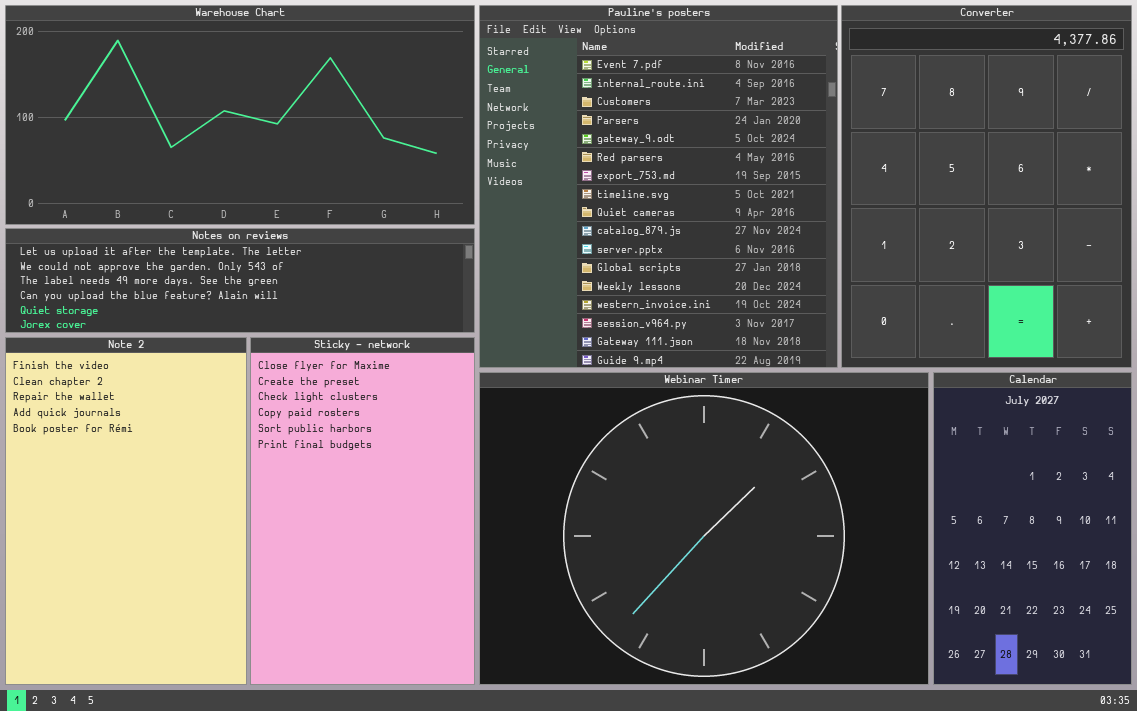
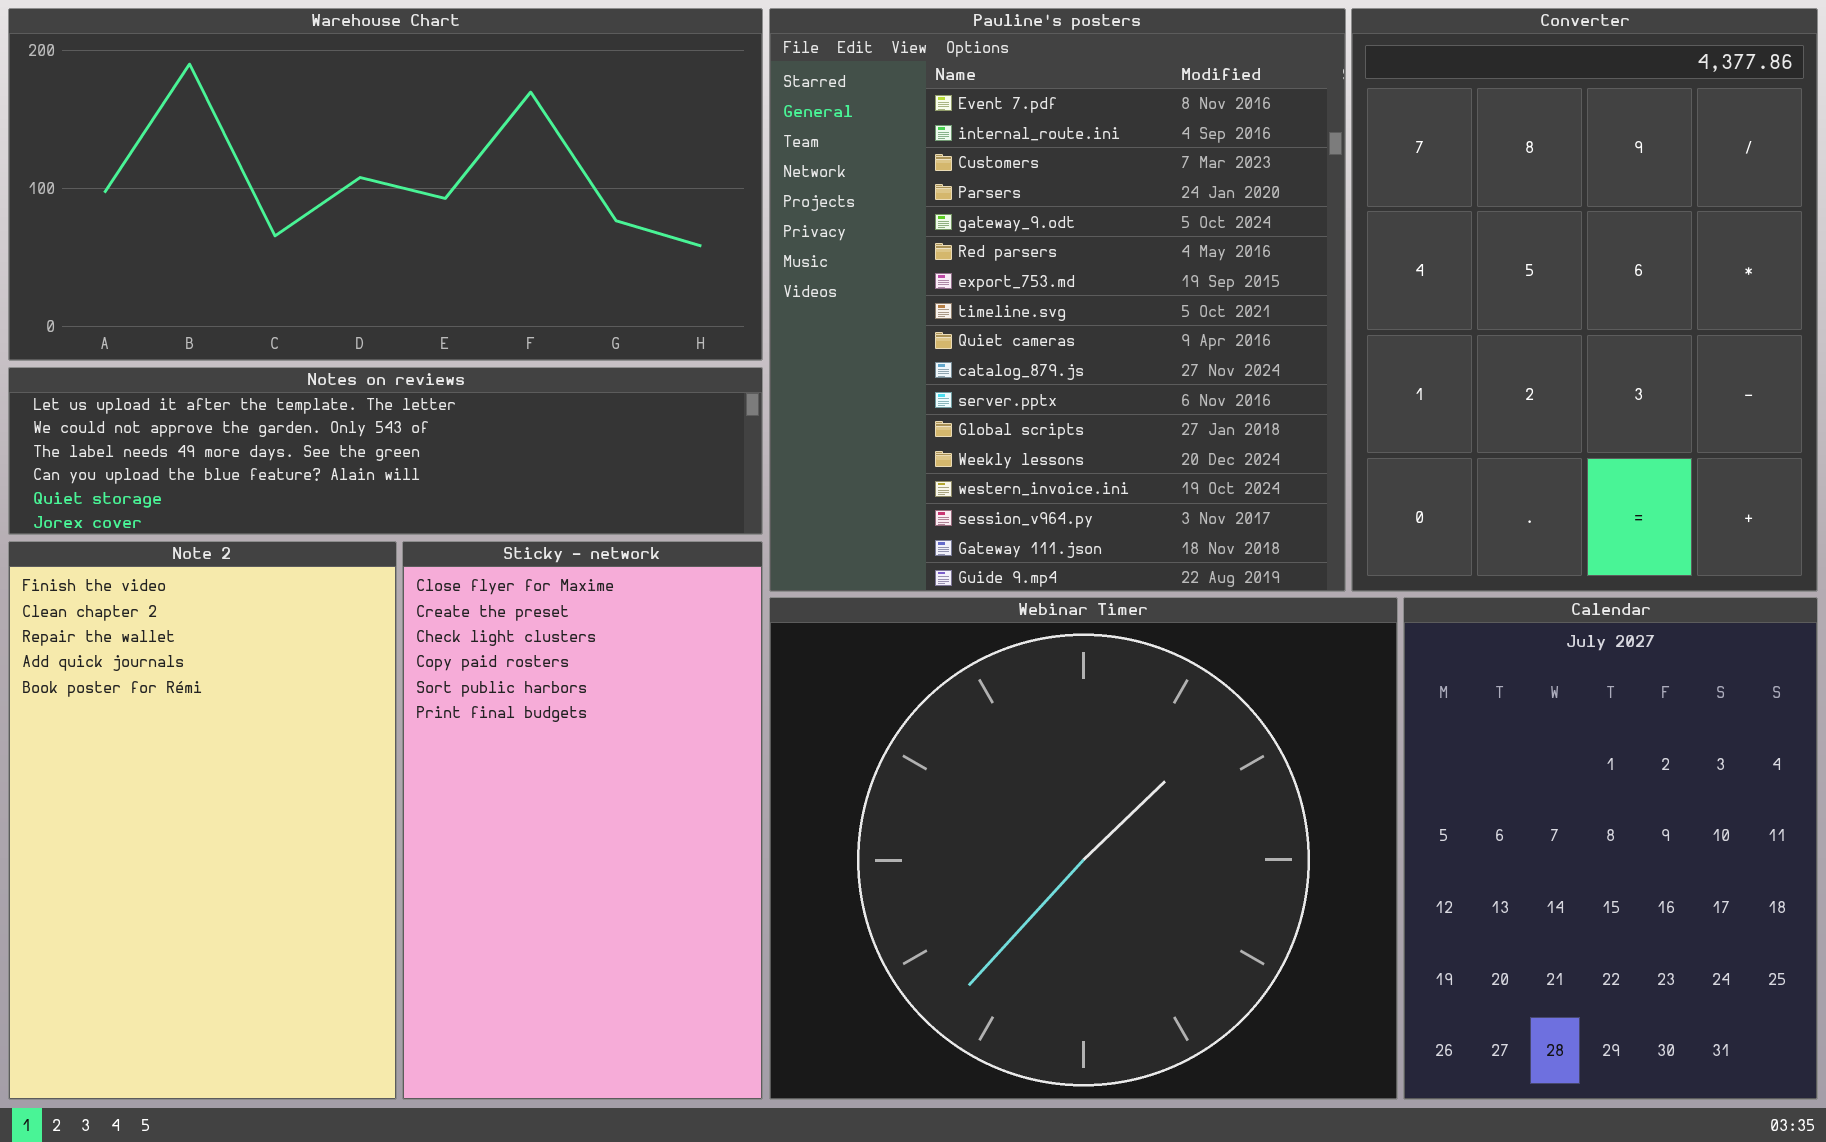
Webinar Timer: [479,372,929,685] -> [769,597,1398,1100], resized
Calendar: [933,372,1132,685] -> [1403,597,1818,1100], resized

